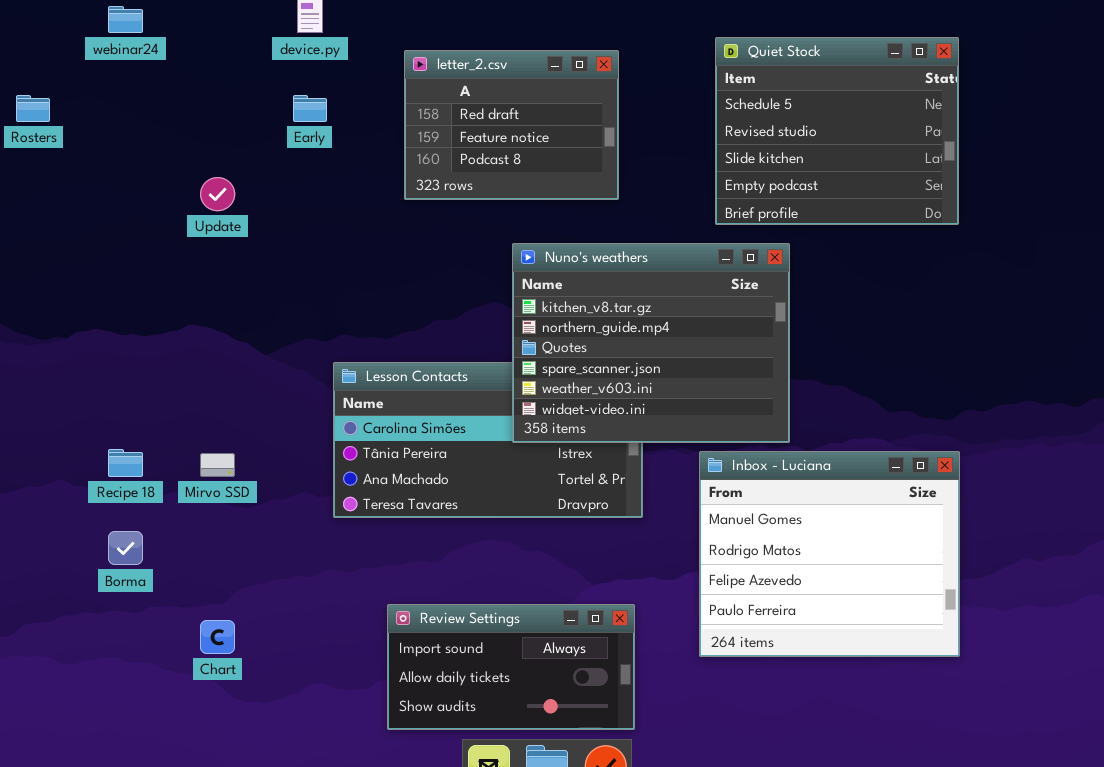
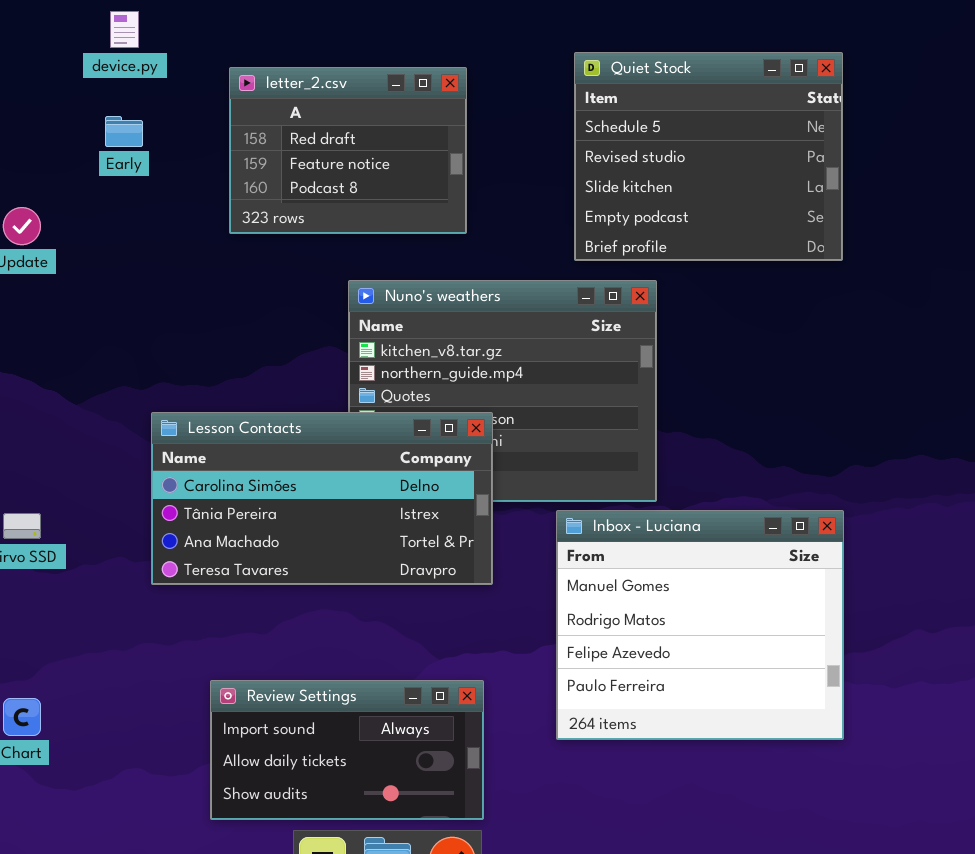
Lesson Contacts: [333,362,643,518] -> [151,412,493,585], raised

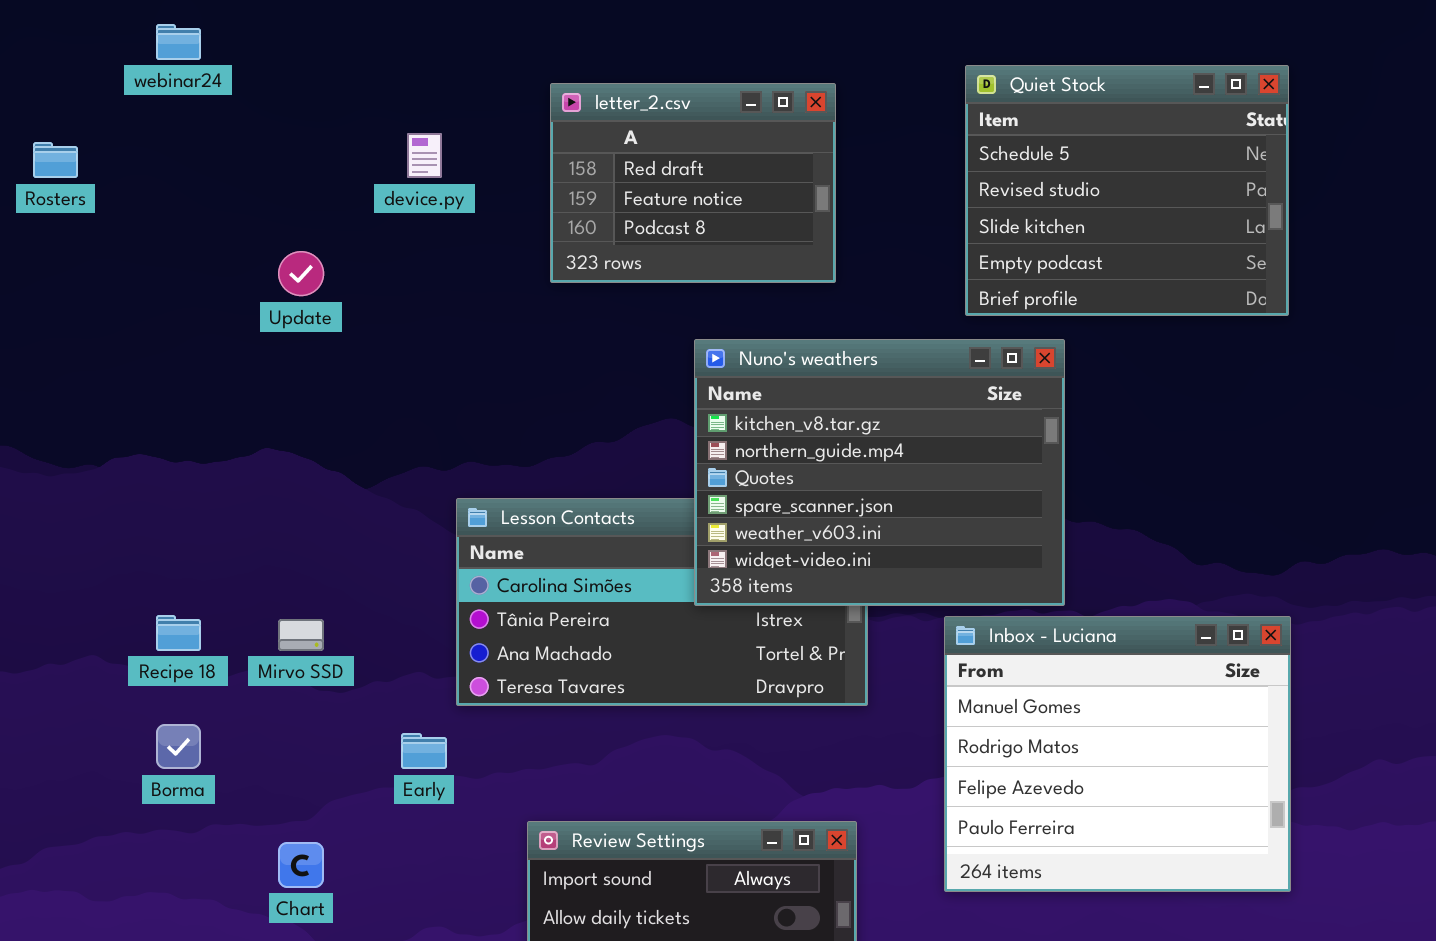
device.py: [110,11,139,48] -> [407,133,442,178], moved
Early: [105,116,143,147] -> [401,733,447,769], moved
Nuno's weathers: [348,280,657,502] -> [694,339,1065,606], raised

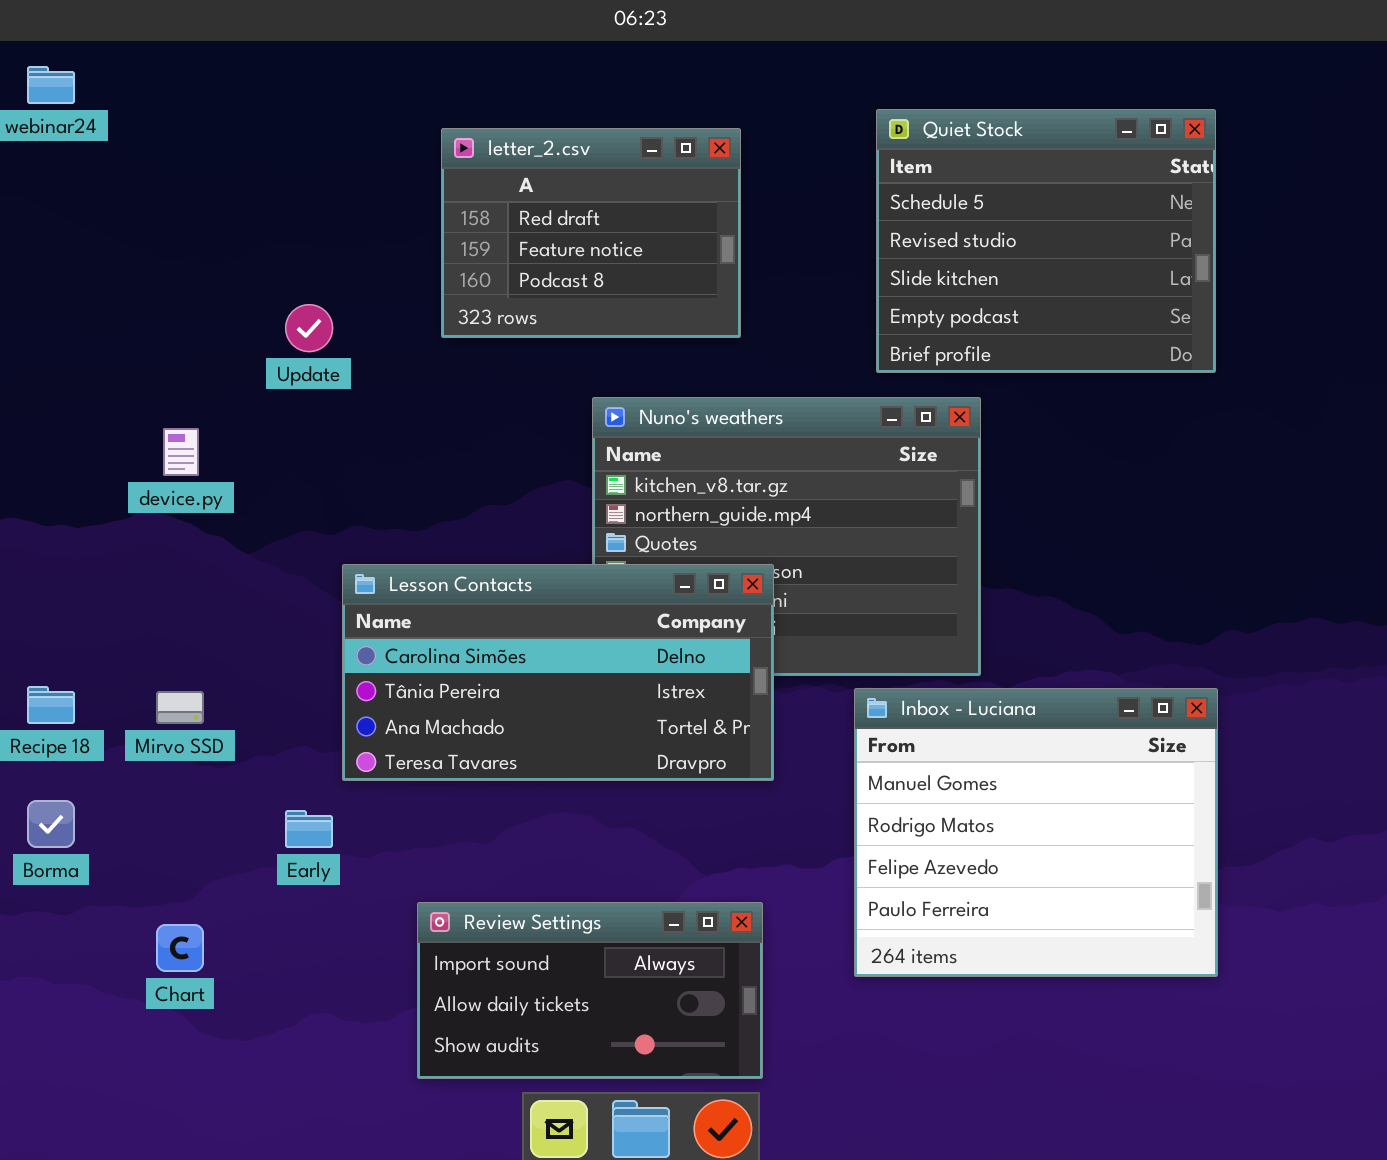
device.py: [407,133,442,178] -> [163,428,199,476], moved
Update: [278,251,324,296] -> [285,304,333,352], moved
Lesson Contacts: [456,498,868,706] -> [342,564,774,781], raised

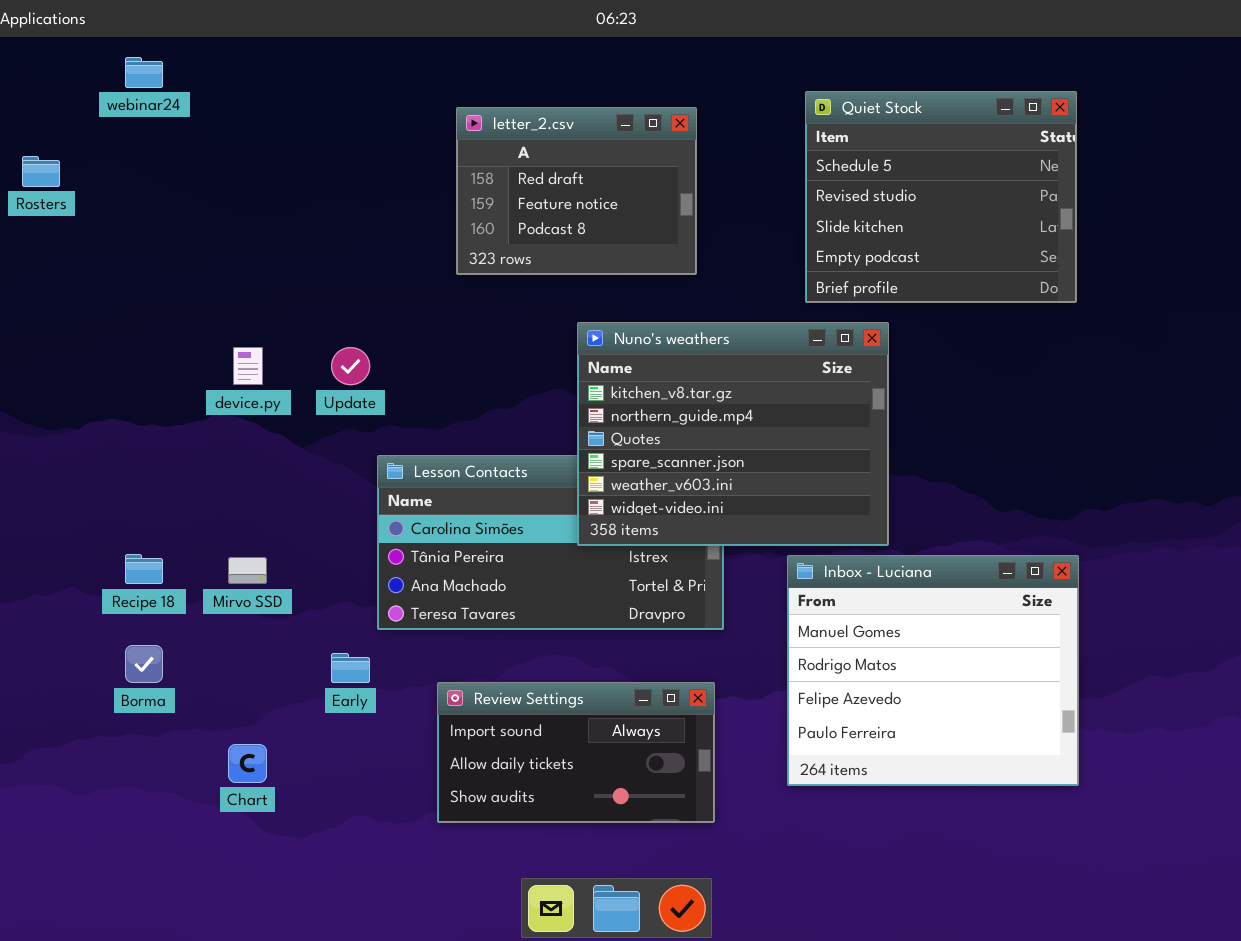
Update: [285,304,333,352] -> [331,347,370,385], moved
Nuno's weathers: [592,397,981,676] -> [577,322,889,546], raised
Review Settings: [417,902,763,1079] -> [437,682,715,823], moved

